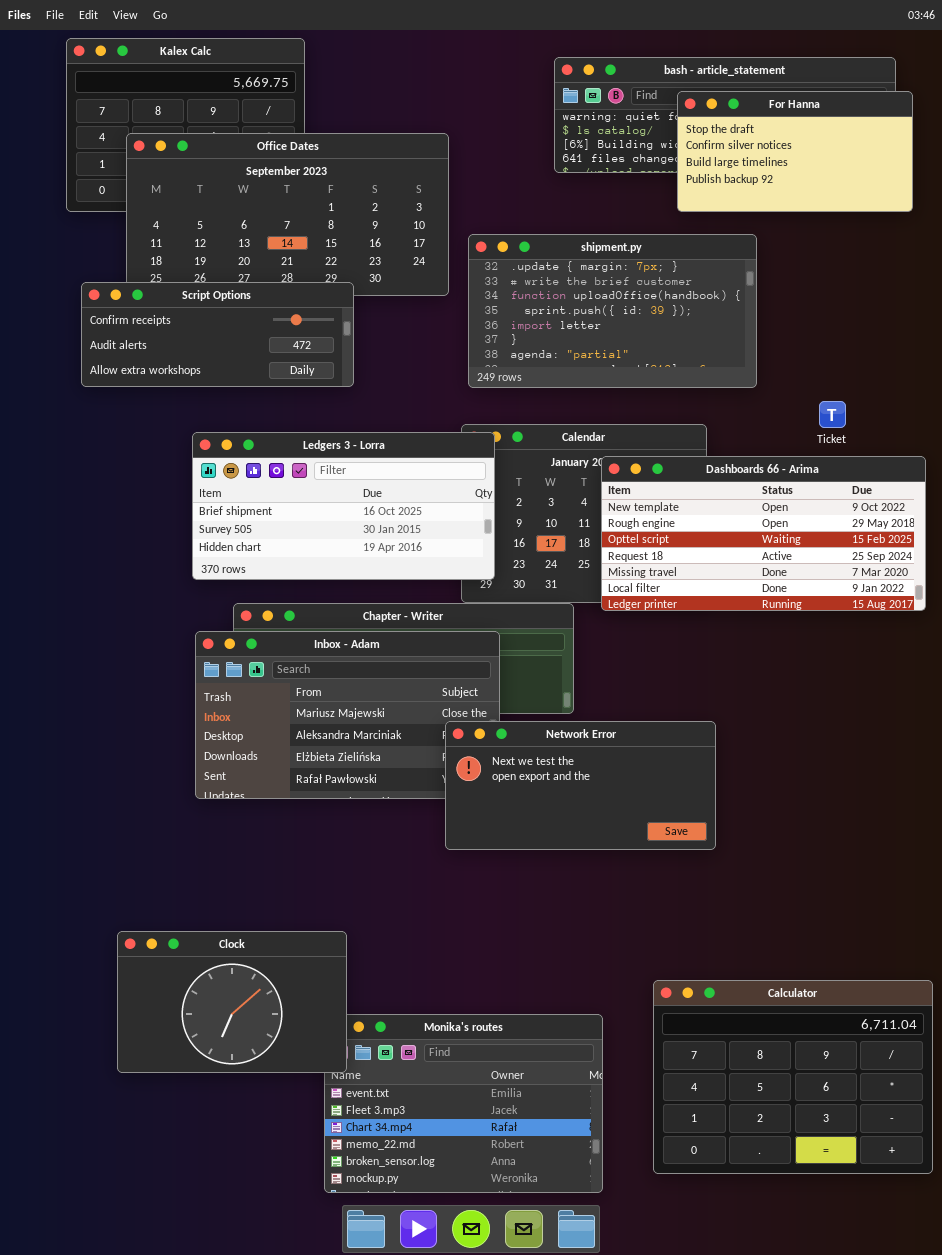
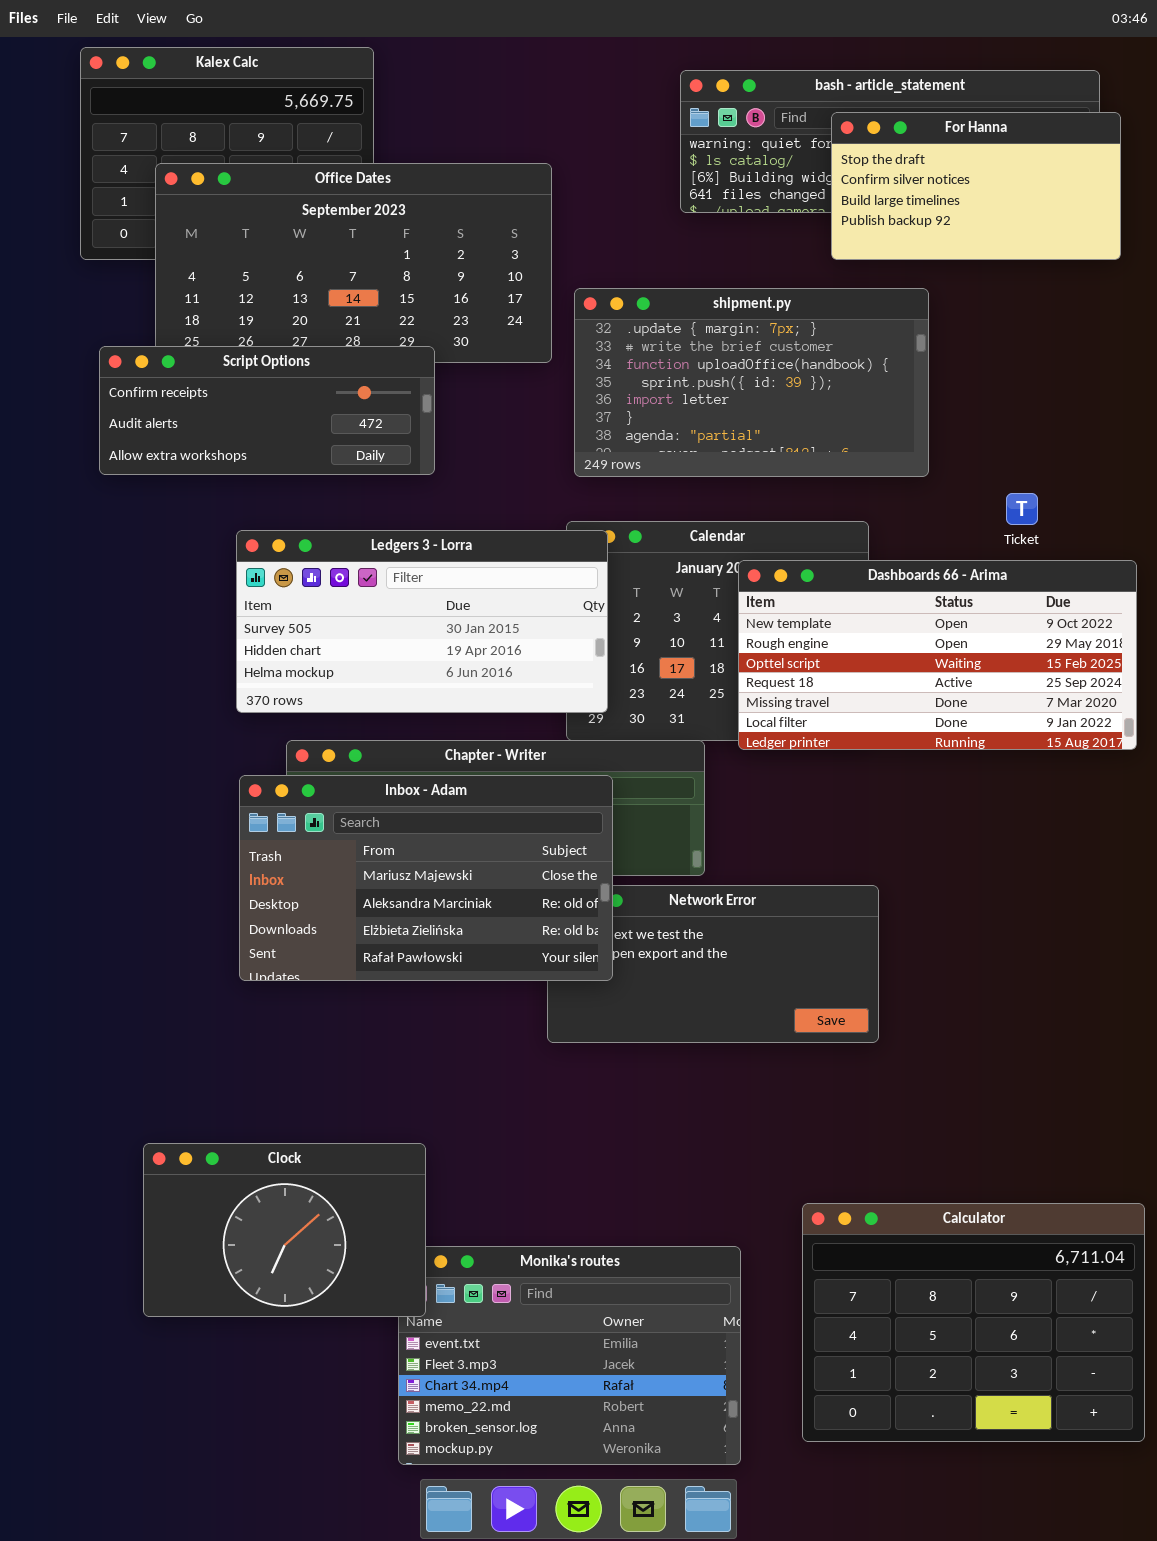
Ledgers 3 - Lorra: [192,432,495,580] -> [236,530,608,713], scrolled down 1 row
Inbox - Adam: [195,631,500,799] -> [239,775,613,981], raised

